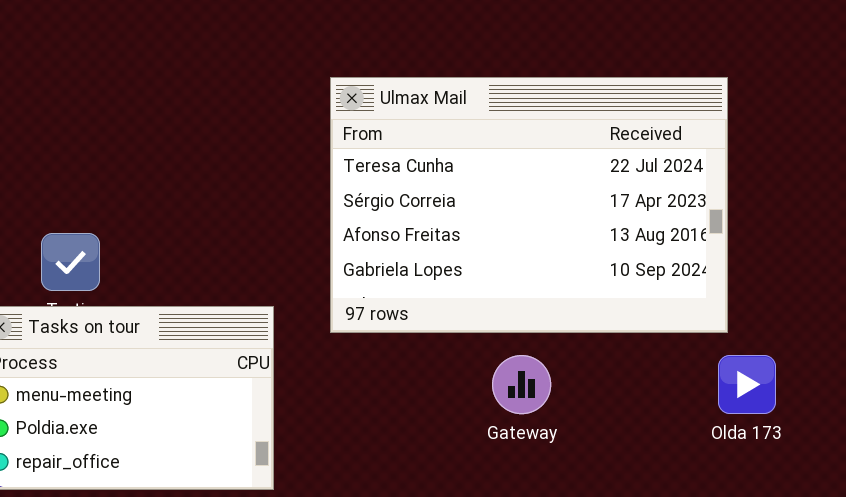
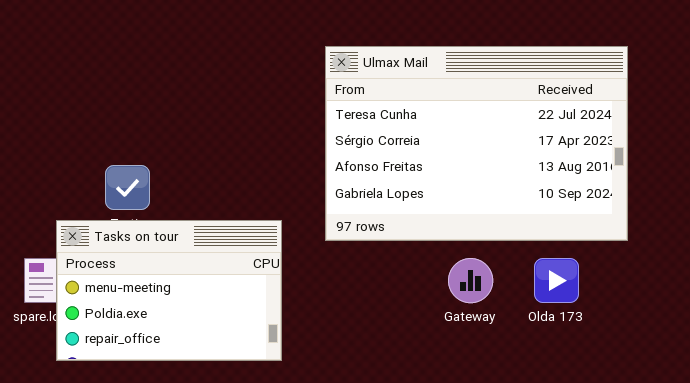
Olda 173: [718,355,776,414] -> [534,258,579,303], moved

